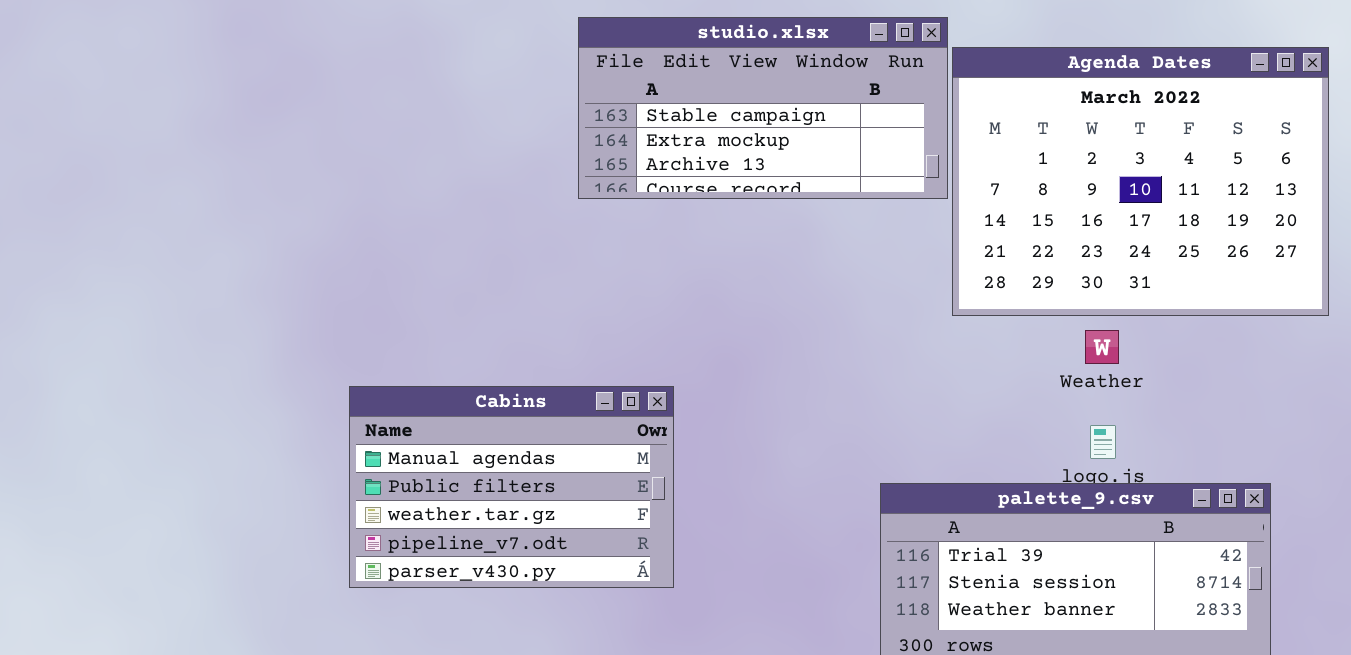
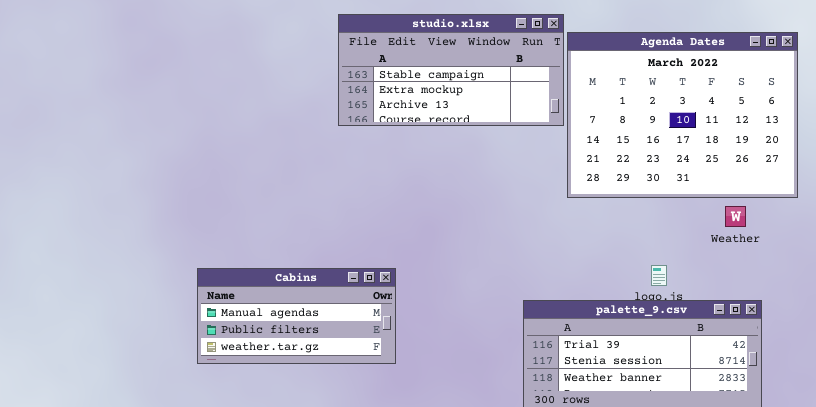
Weather: [1085,330,1119,364] -> [725,206,746,227], moved
Cabins: [349,386,674,588] -> [197,268,396,364], resized

